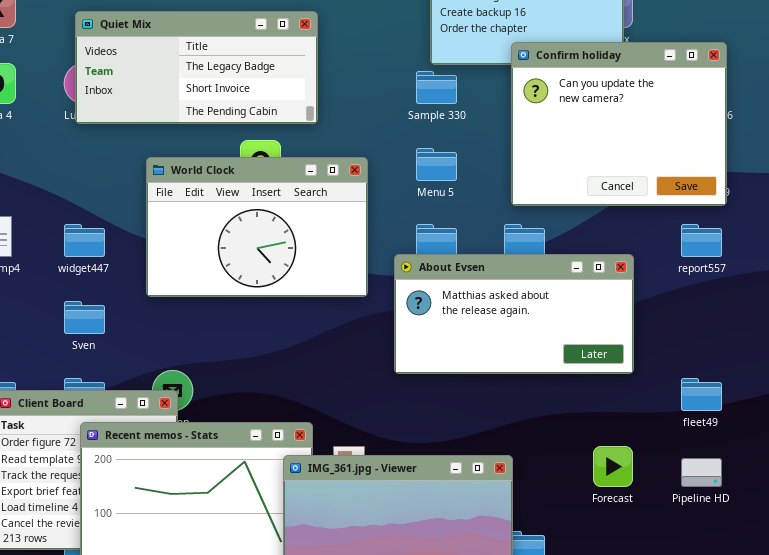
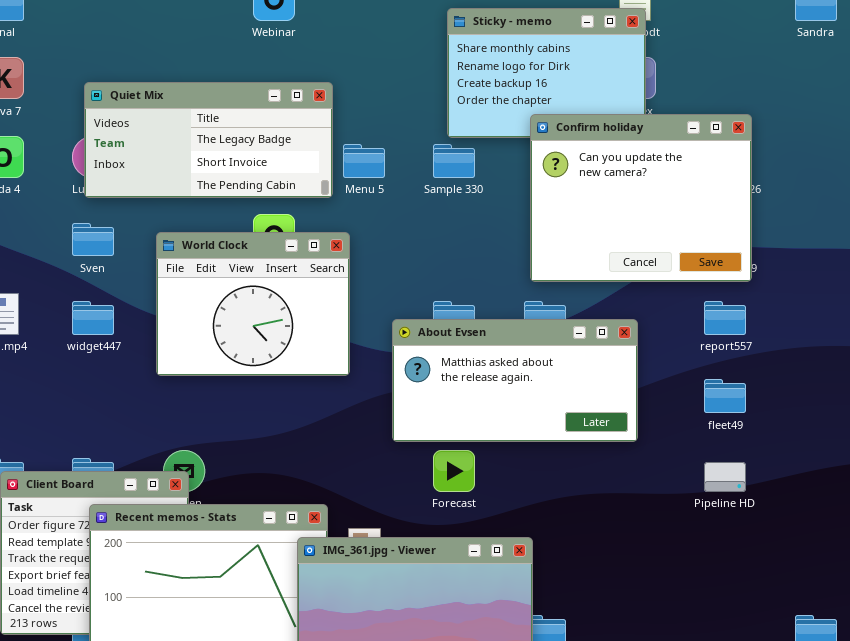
Menu 5: [416,148,457,181] -> [343,144,385,178], moved
World Clock: [146,157,368,297] -> [156,232,350,376], resized
About Evsen: [394,254,634,374] -> [392,319,638,442], moved
Sven: [64,301,105,334] -> [72,223,114,256], moved
fleet49: [681,378,722,411] -> [704,379,746,413], moved
Forecast: [593,446,633,487] -> [433,450,475,492], moved
Pipeline HD: [681,458,722,487] -> [704,462,746,492], moved

